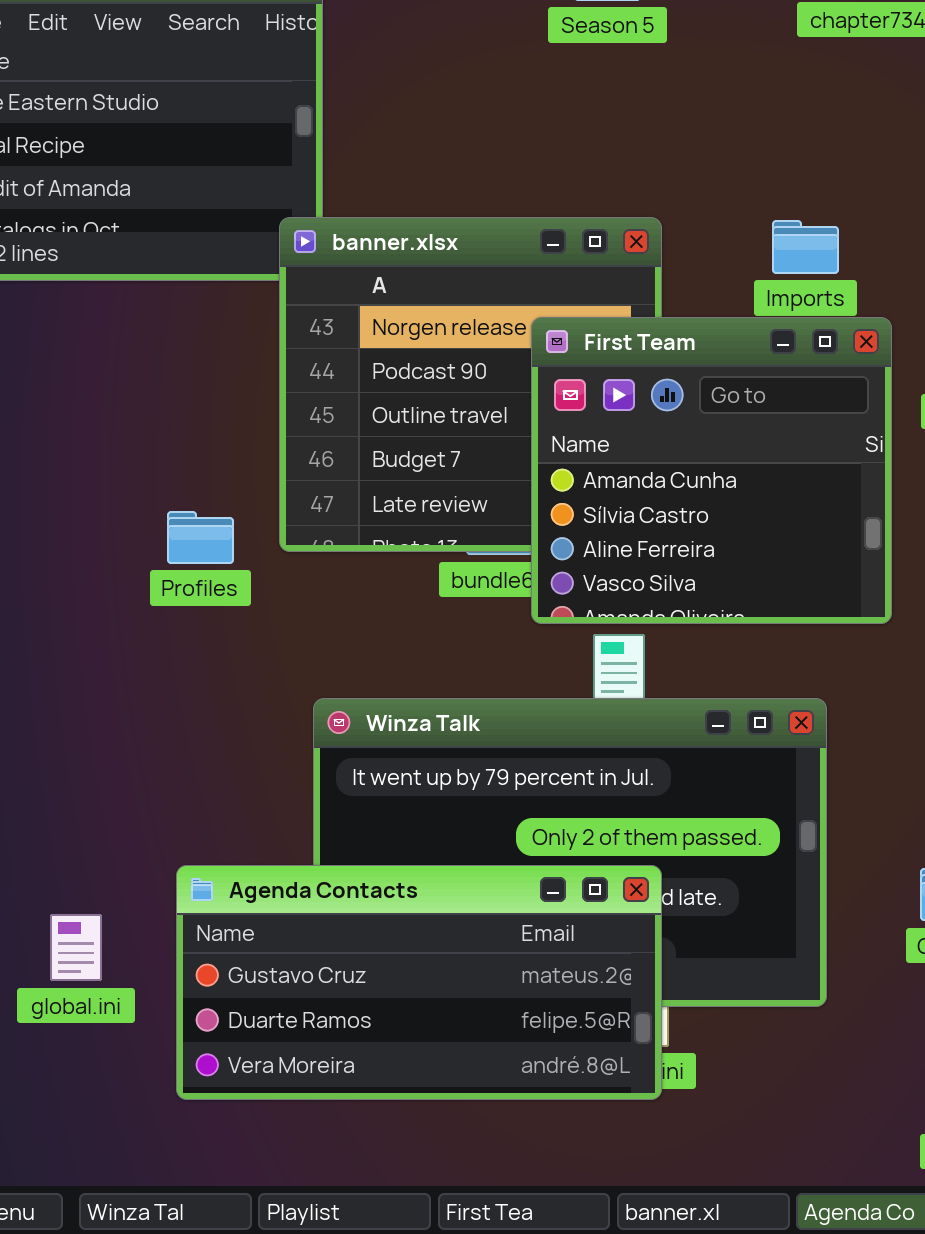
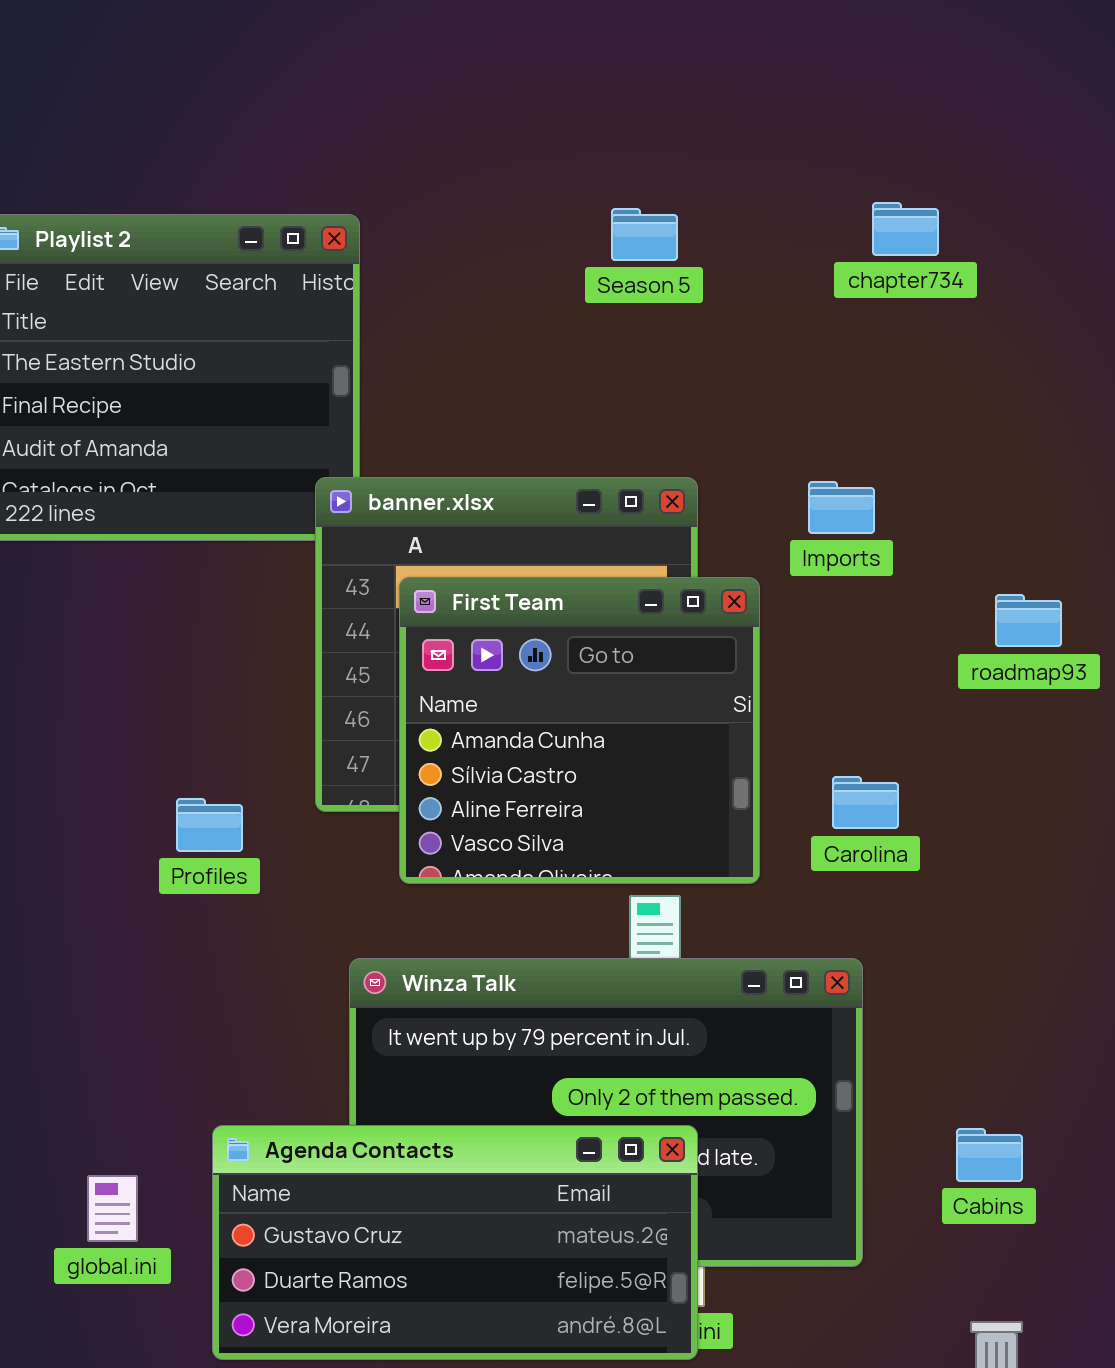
First Team: [531,317,892,624] -> [399,577,760,884], moved
Profiles: [167,511,234,564] -> [176,798,243,852], moved

